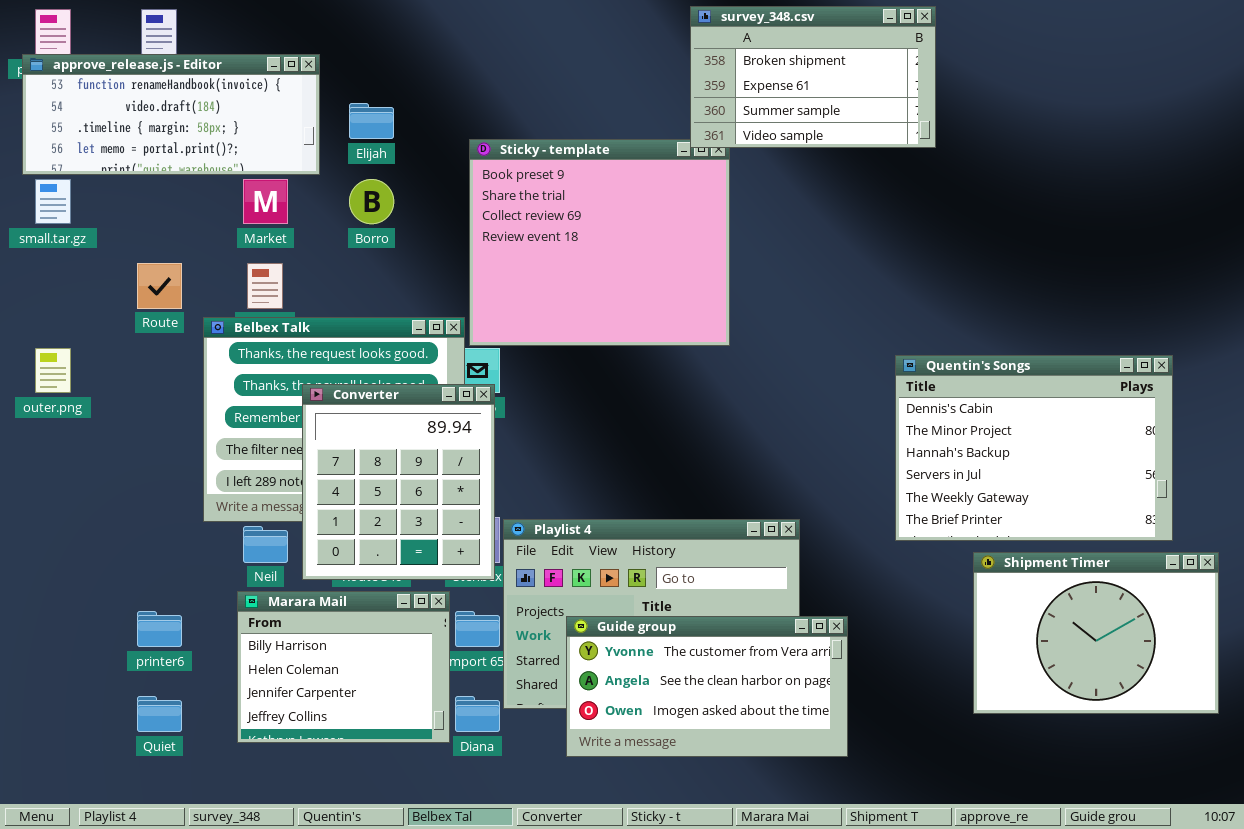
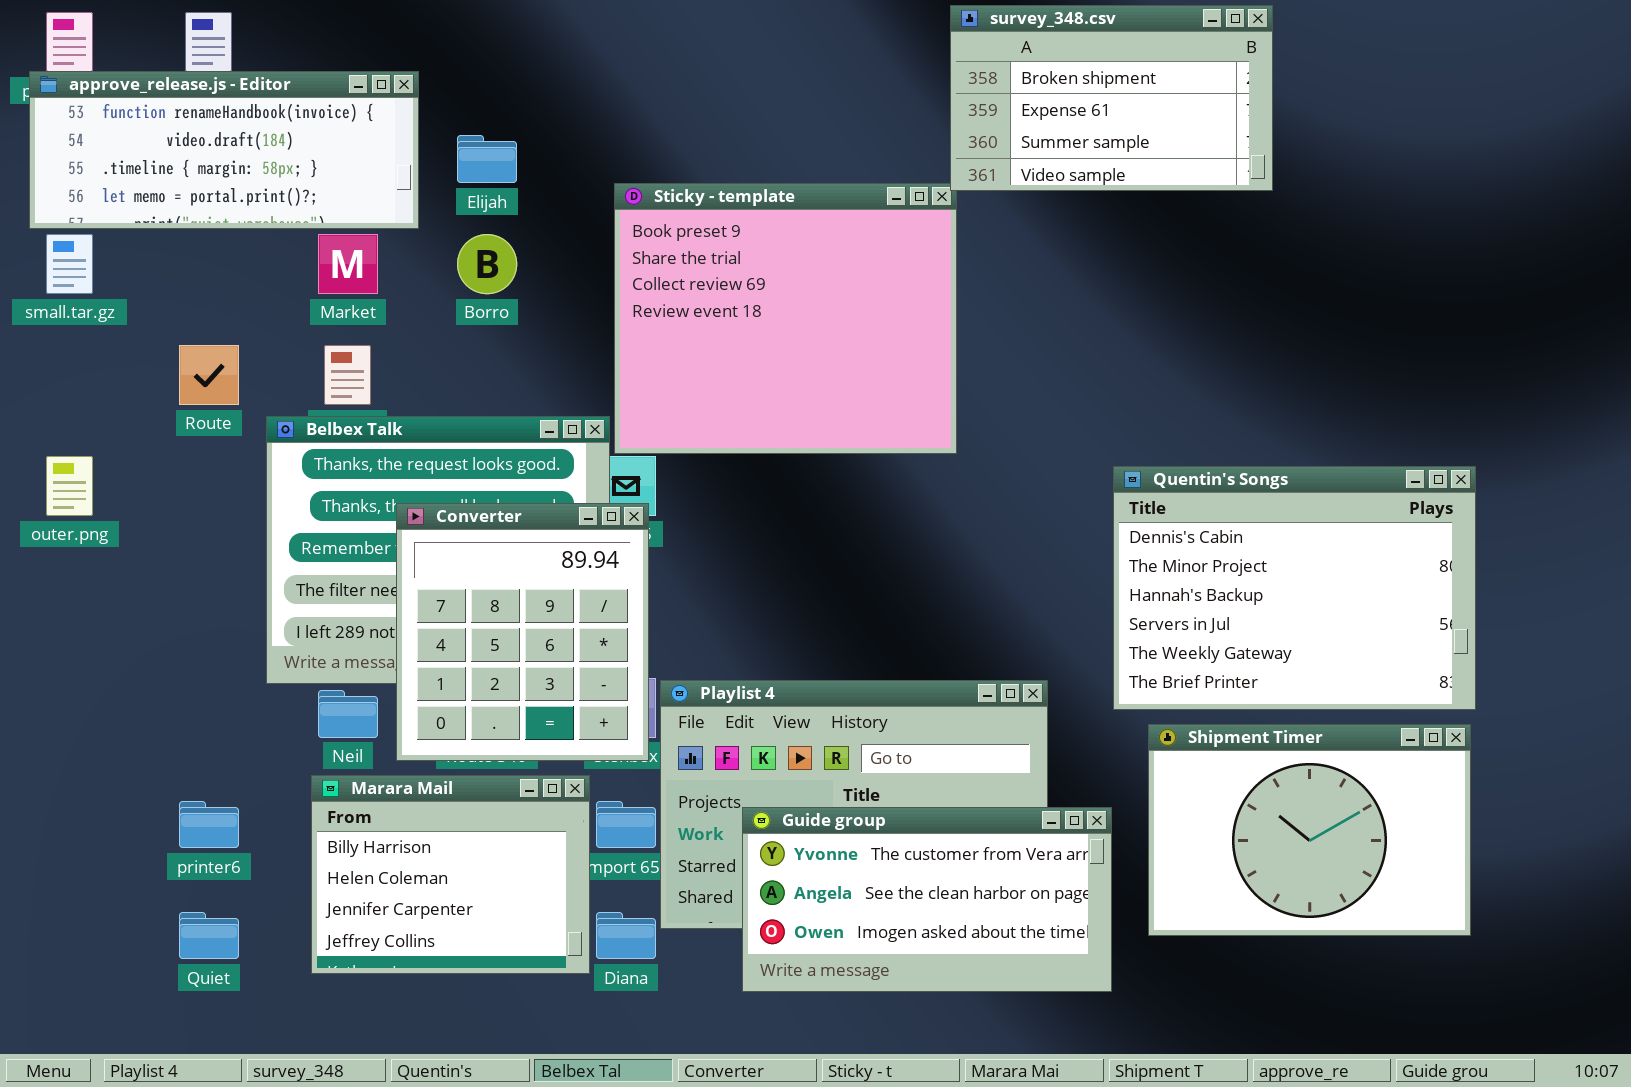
survey_348.csv: [690,6,936,148] -> [950,5,1273,191], moved
Quentin's Songs: [895,355,1173,541] -> [1113,466,1476,710], moved
Shipment Timer: [973,552,1219,714] -> [1148,724,1471,936], moved

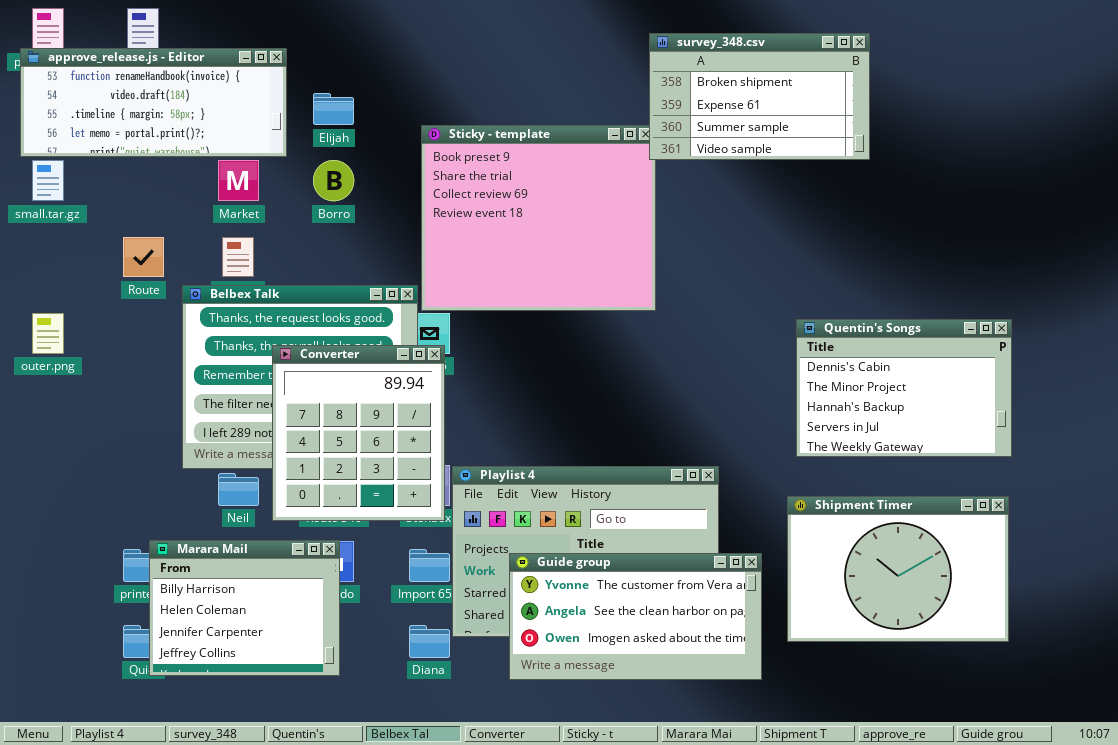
survey_348.csv: [950,5,1273,191] -> [649,33,870,160], moved
Quentin's Songs: [1113,466,1476,710] -> [796,319,1012,457], resized
Marara Mail: [311,775,590,974] -> [149,540,340,676], moved

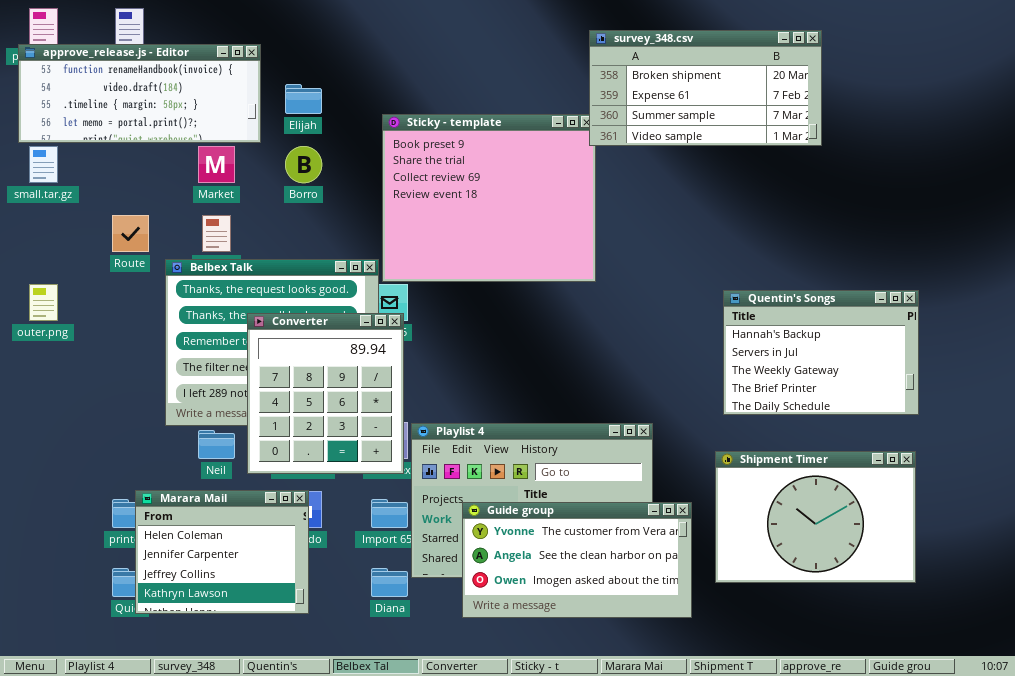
survey_348.csv: [649,33,870,160] -> [589,30,822,146], resized
Quentin's Songs: [796,319,1012,457] -> [723,290,919,415], scrolled down 2 rows
Marara Mail: [149,540,340,676] -> [135,490,309,614], scrolled down 1 row

